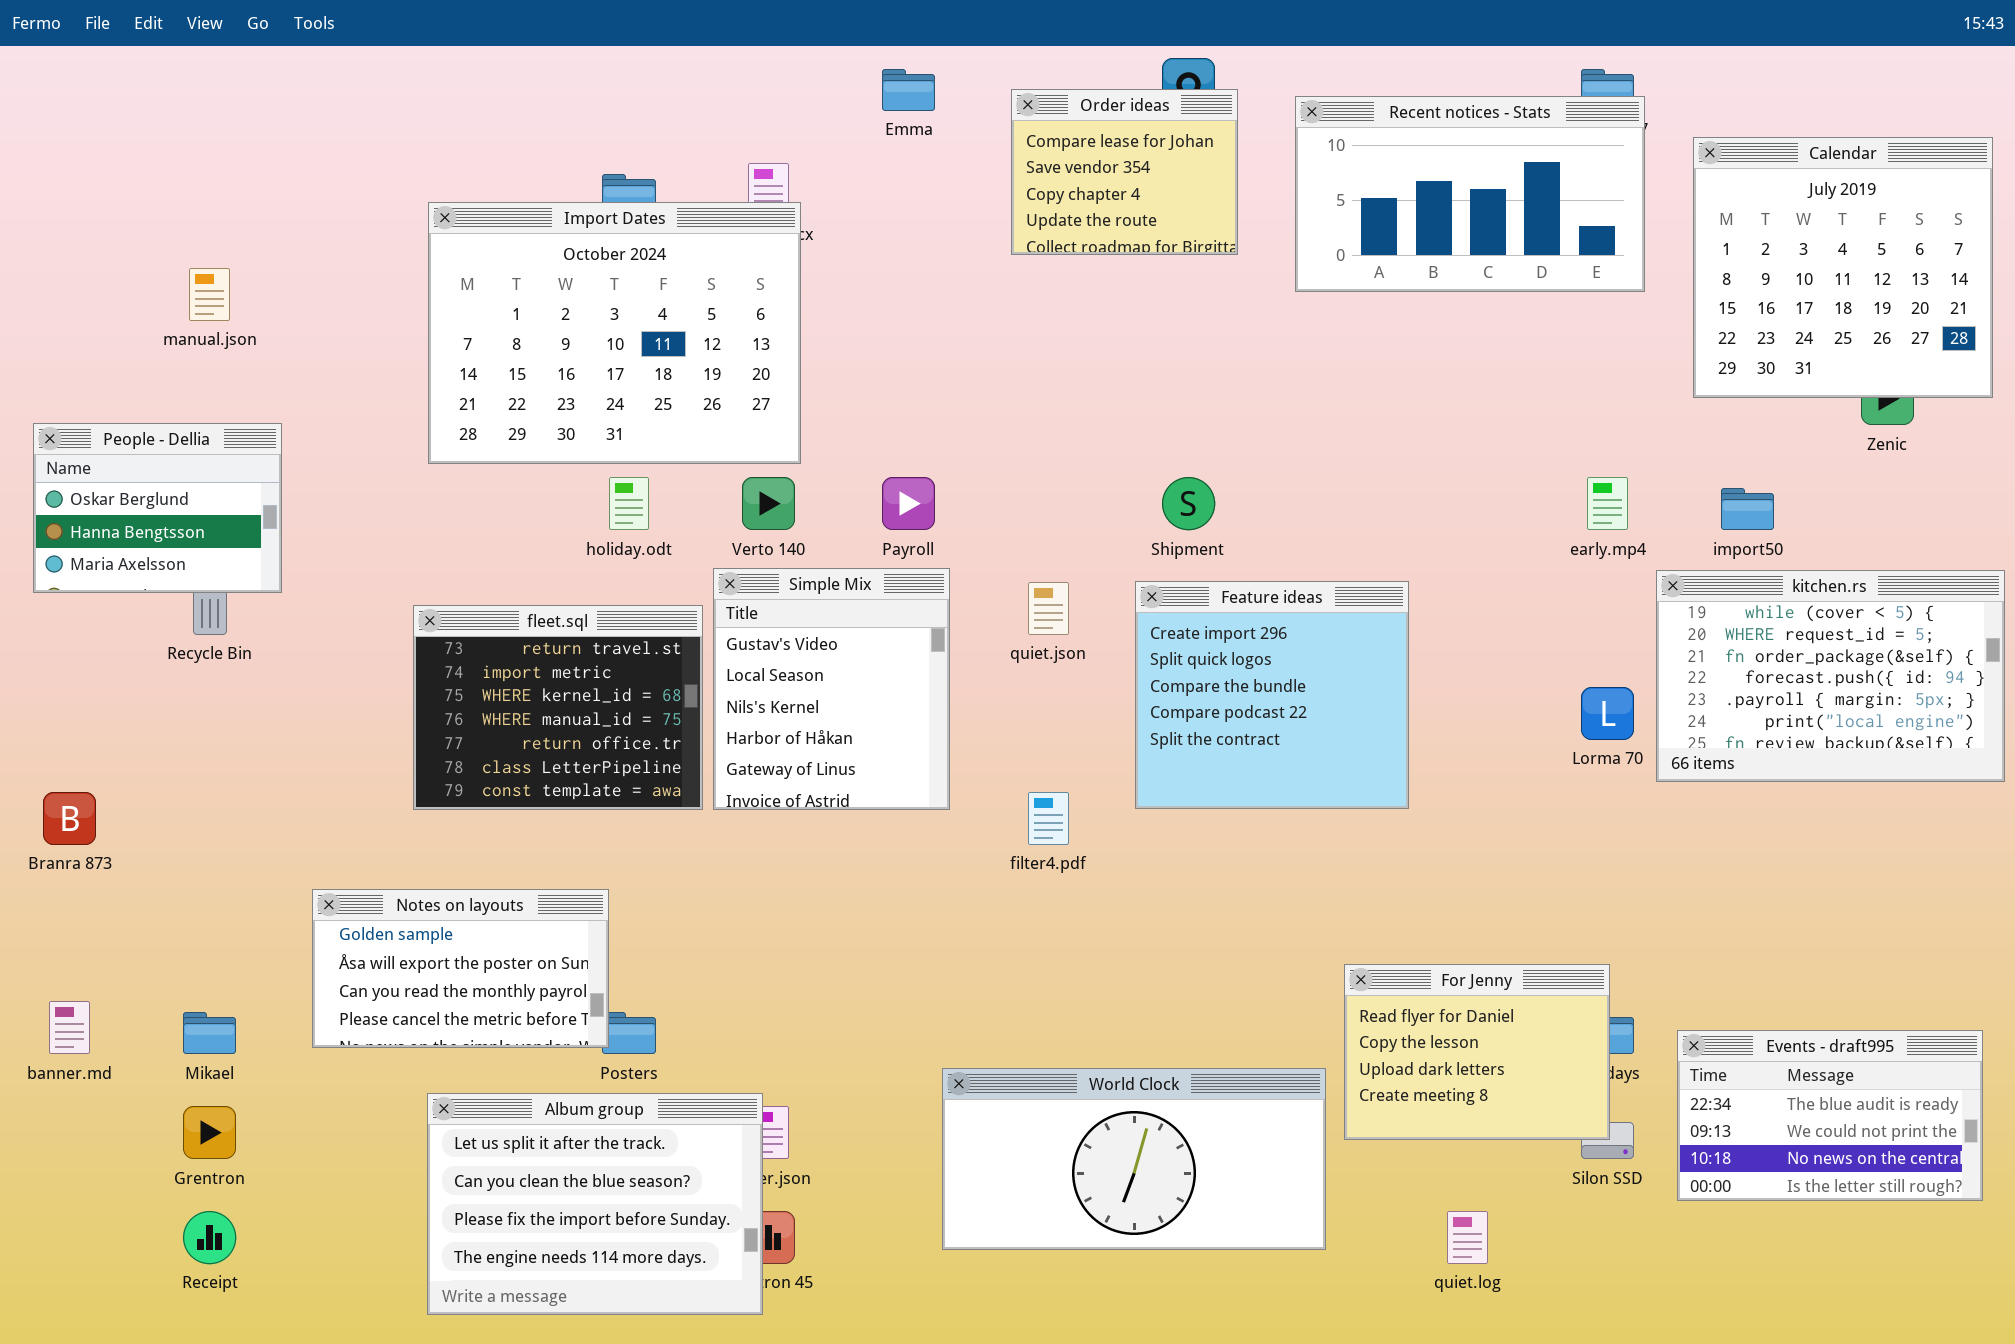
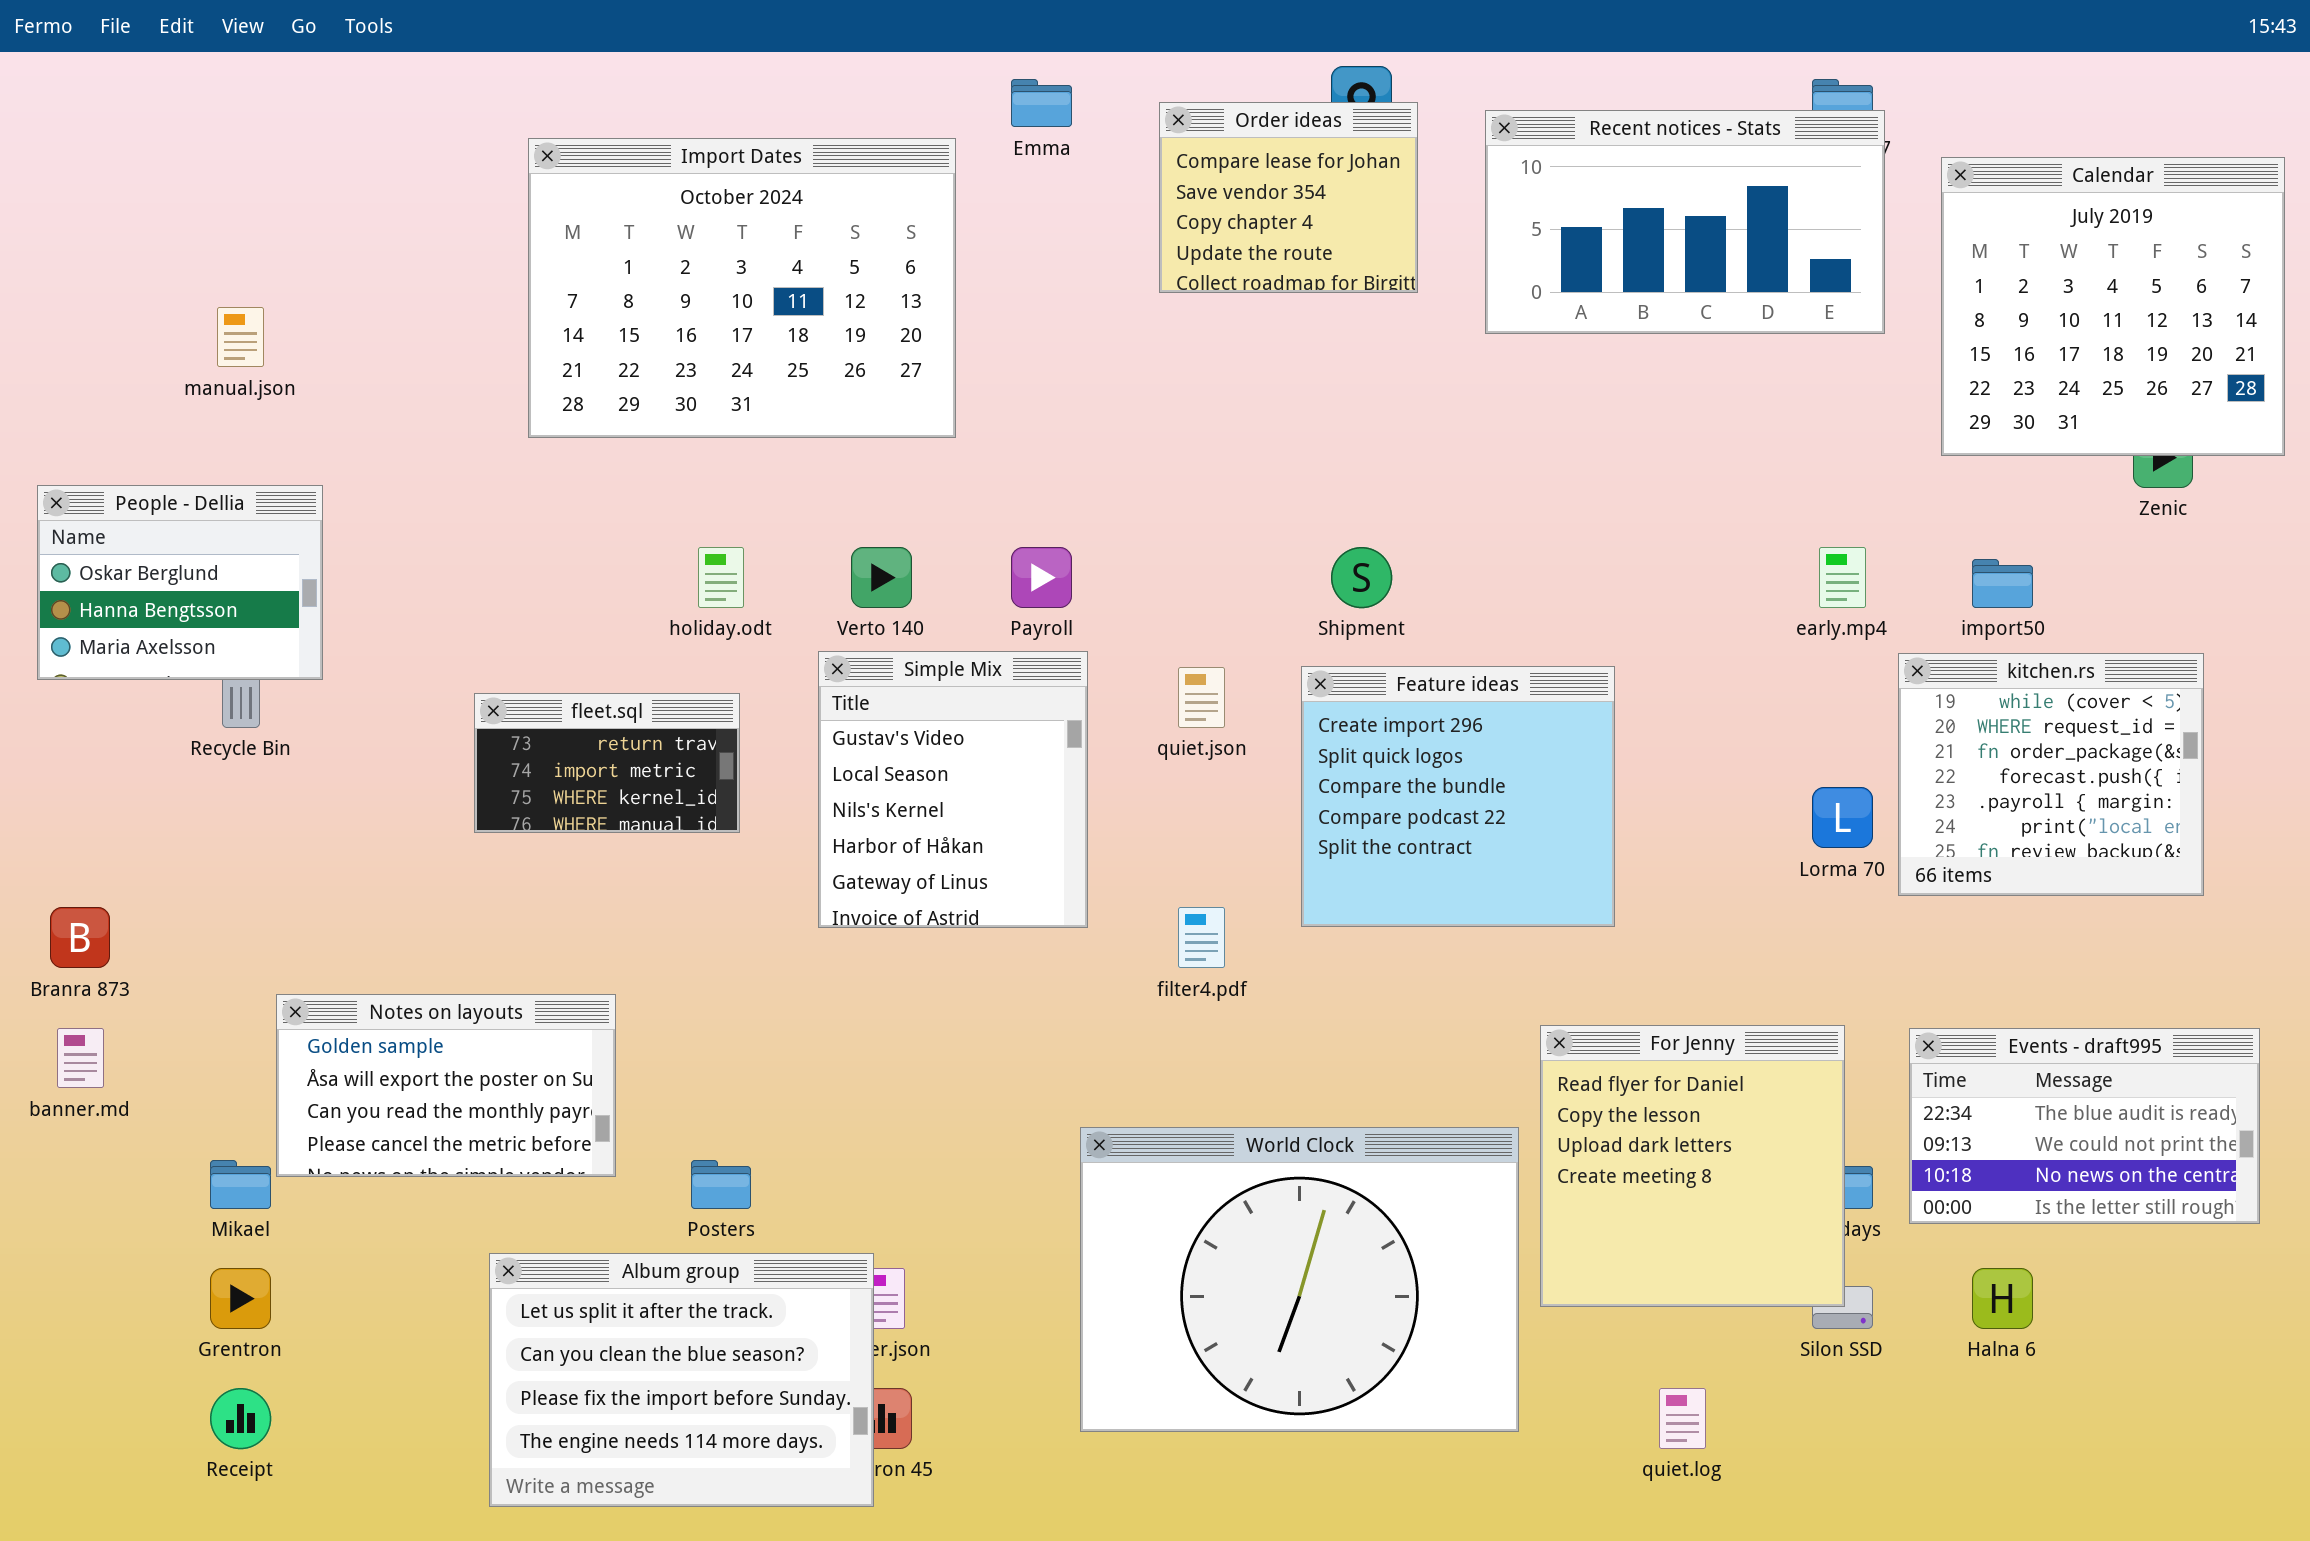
Import Dates: [428,202,801,464] -> [528,138,956,438], moved
kitchen.rs: [1656,570,2005,782] -> [1898,653,2204,896], resized
fleet.sql: [413,605,703,810] -> [474,693,740,833], resized
Notes on layouts: [312,889,609,1048] -> [276,994,616,1177], moved
For Jenny: [1344,964,1610,1140] -> [1540,1025,1845,1307], resized
banner.md: [49,1001,90,1054] -> [57,1028,104,1088], moved
Events - draft995: [1677,1030,1983,1201] -> [1909,1028,2260,1224], moved
World Clock: [942,1068,1326,1250] -> [1080,1127,1519,1432], resized

